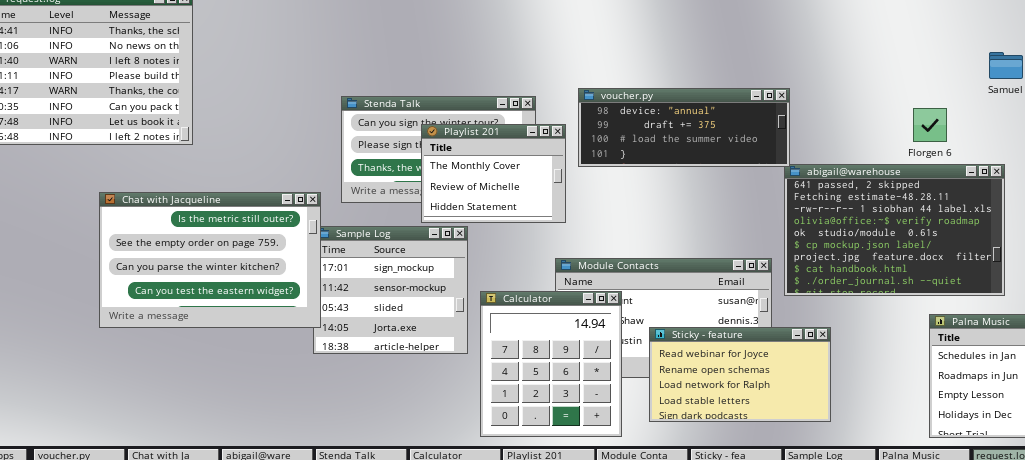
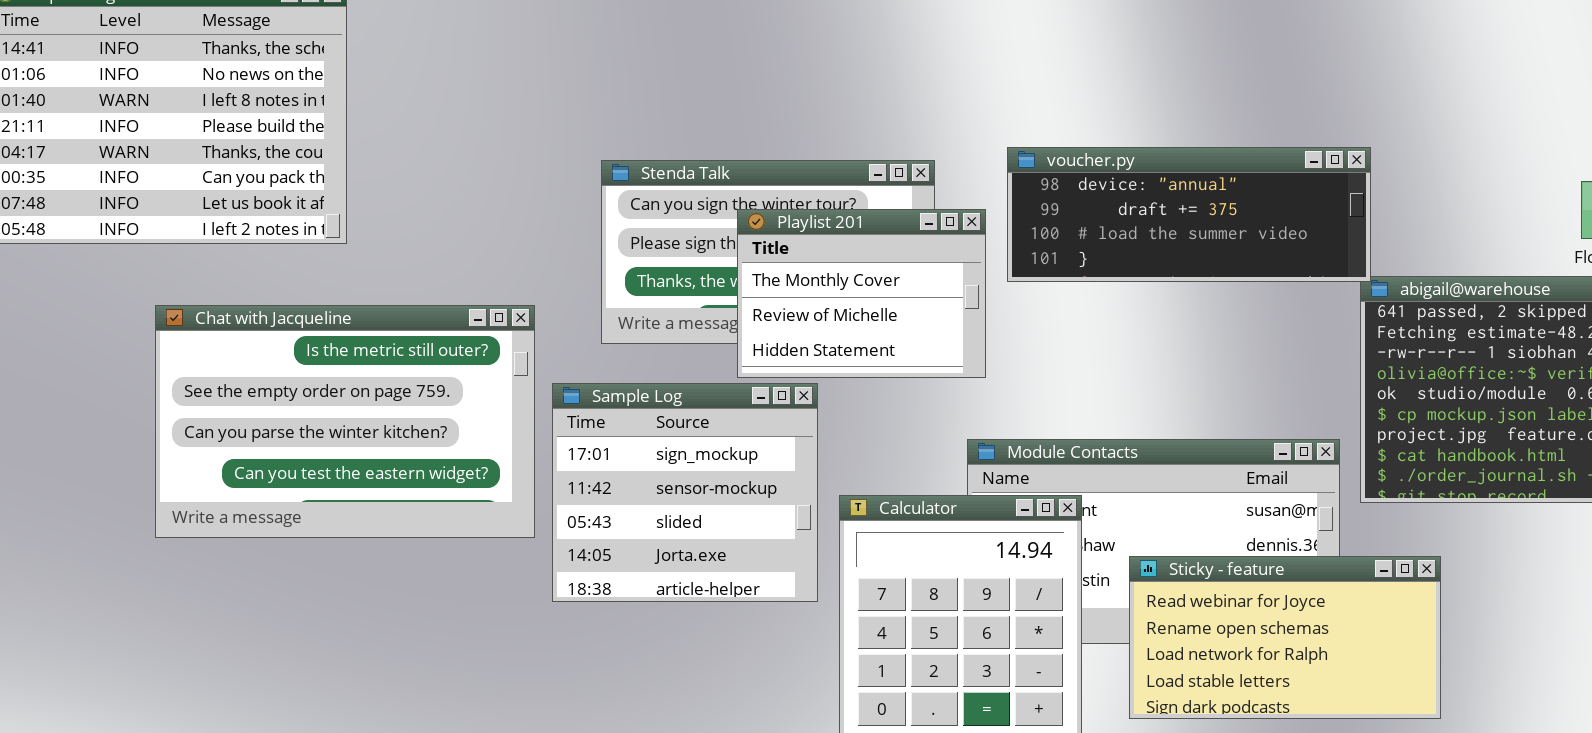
Chat with Jacqueline: [99,192,321,328] -> [155,305,535,538], moved

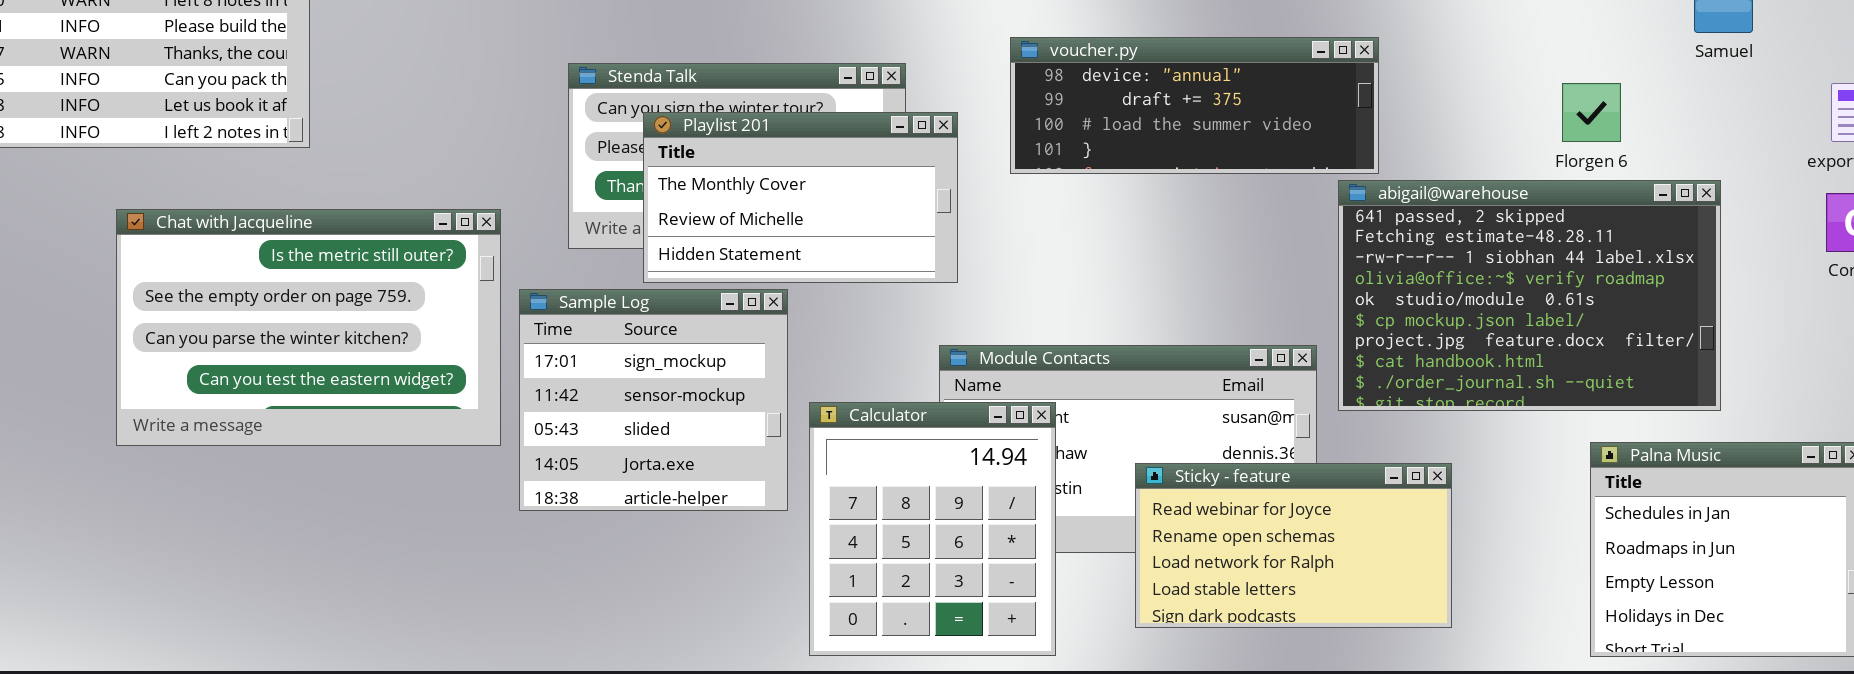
voucher.py: [1007,147,1371,282] -> [1010,37,1379,174], moved
Playlist 201: [737,209,986,378] -> [643,112,958,283], resized
Sticky - feature: [1129,556,1441,719] -> [1135,463,1452,628], moved

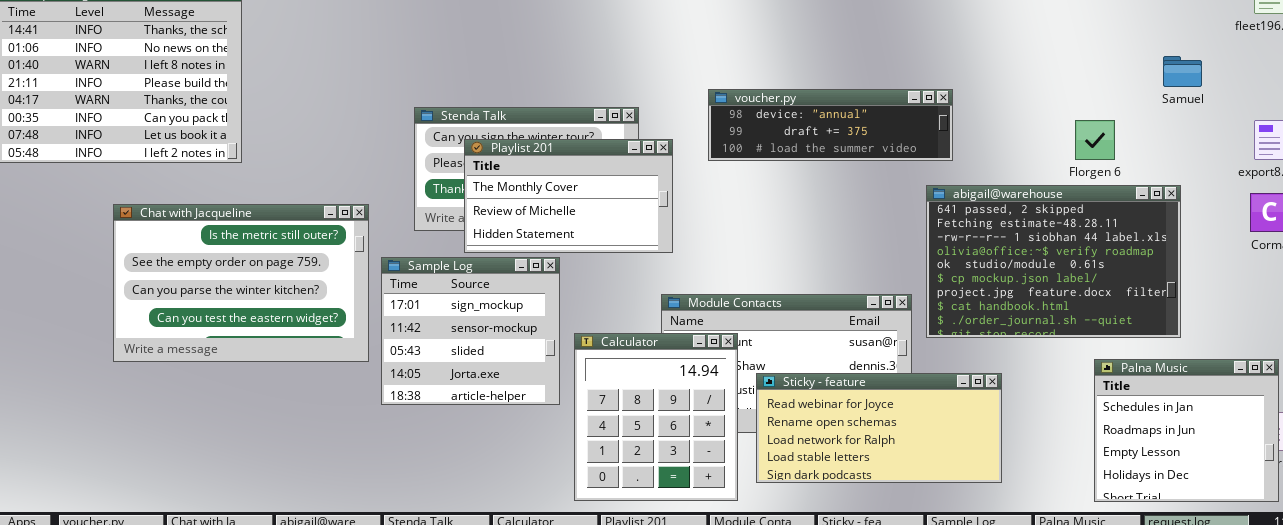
voucher.py: [1010,37,1379,174] -> [708,89,953,161], resized
Sticky - feature: [1135,463,1452,628] -> [756,373,1002,483], resized

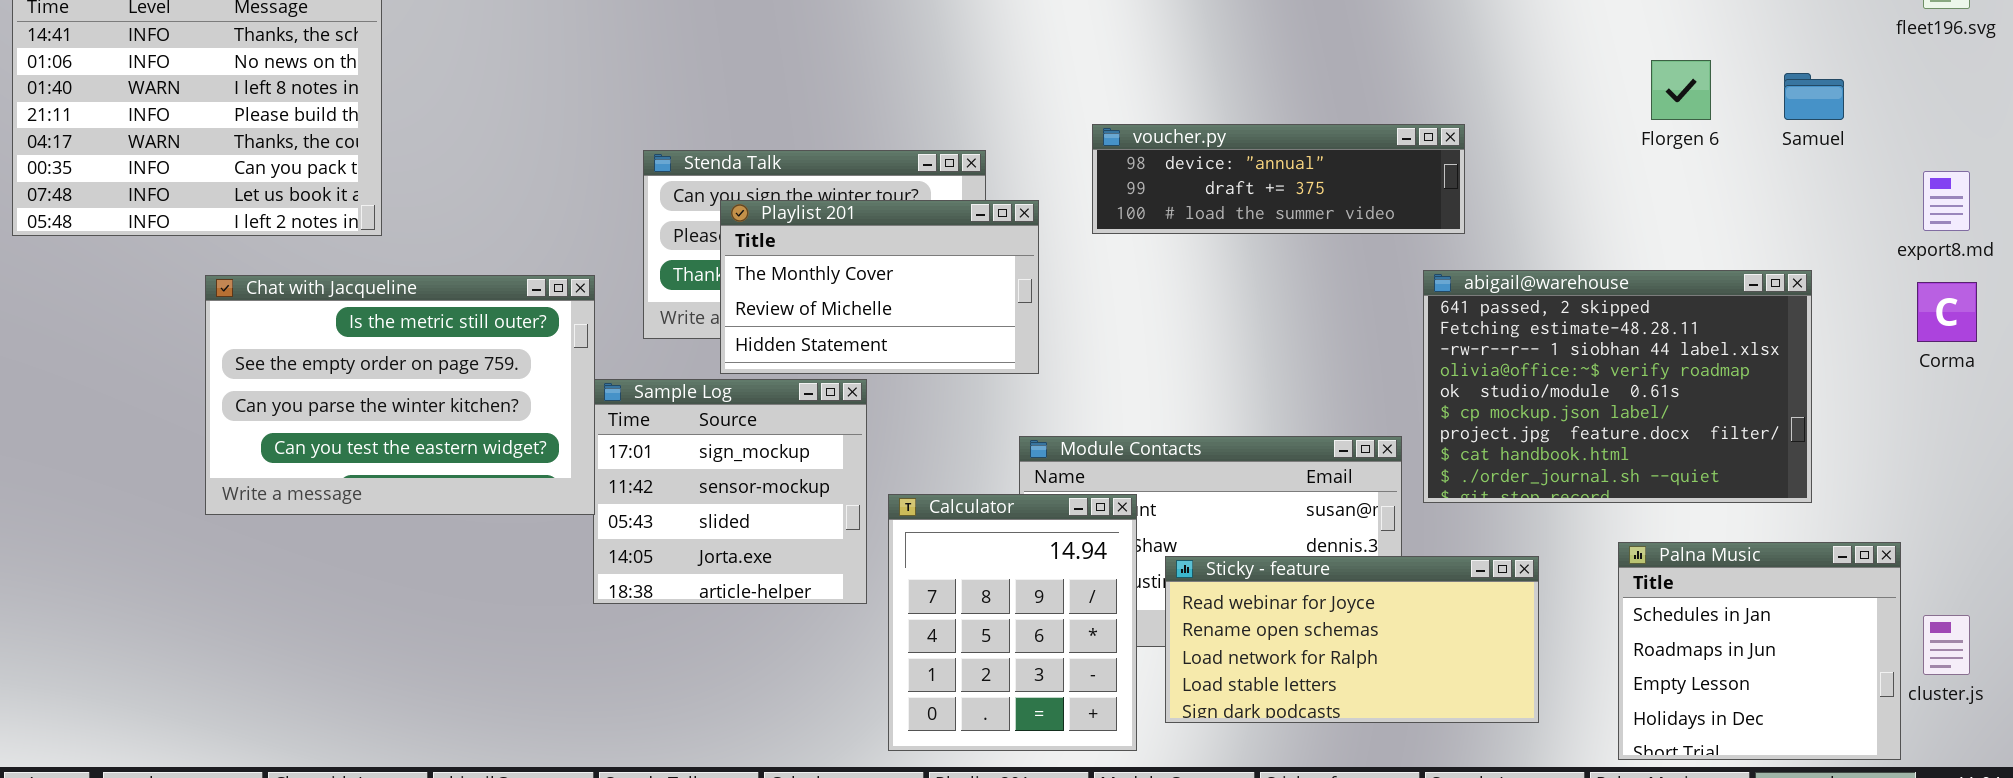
Florgen 6: [1075,120,1115,160] -> [1651,60,1711,120], moved
Chat with Jacqueline: [113,204,369,362] -> [205,275,595,515], moved
Palna Music: [1094,359,1279,502] -> [1618,542,1901,760], moved

